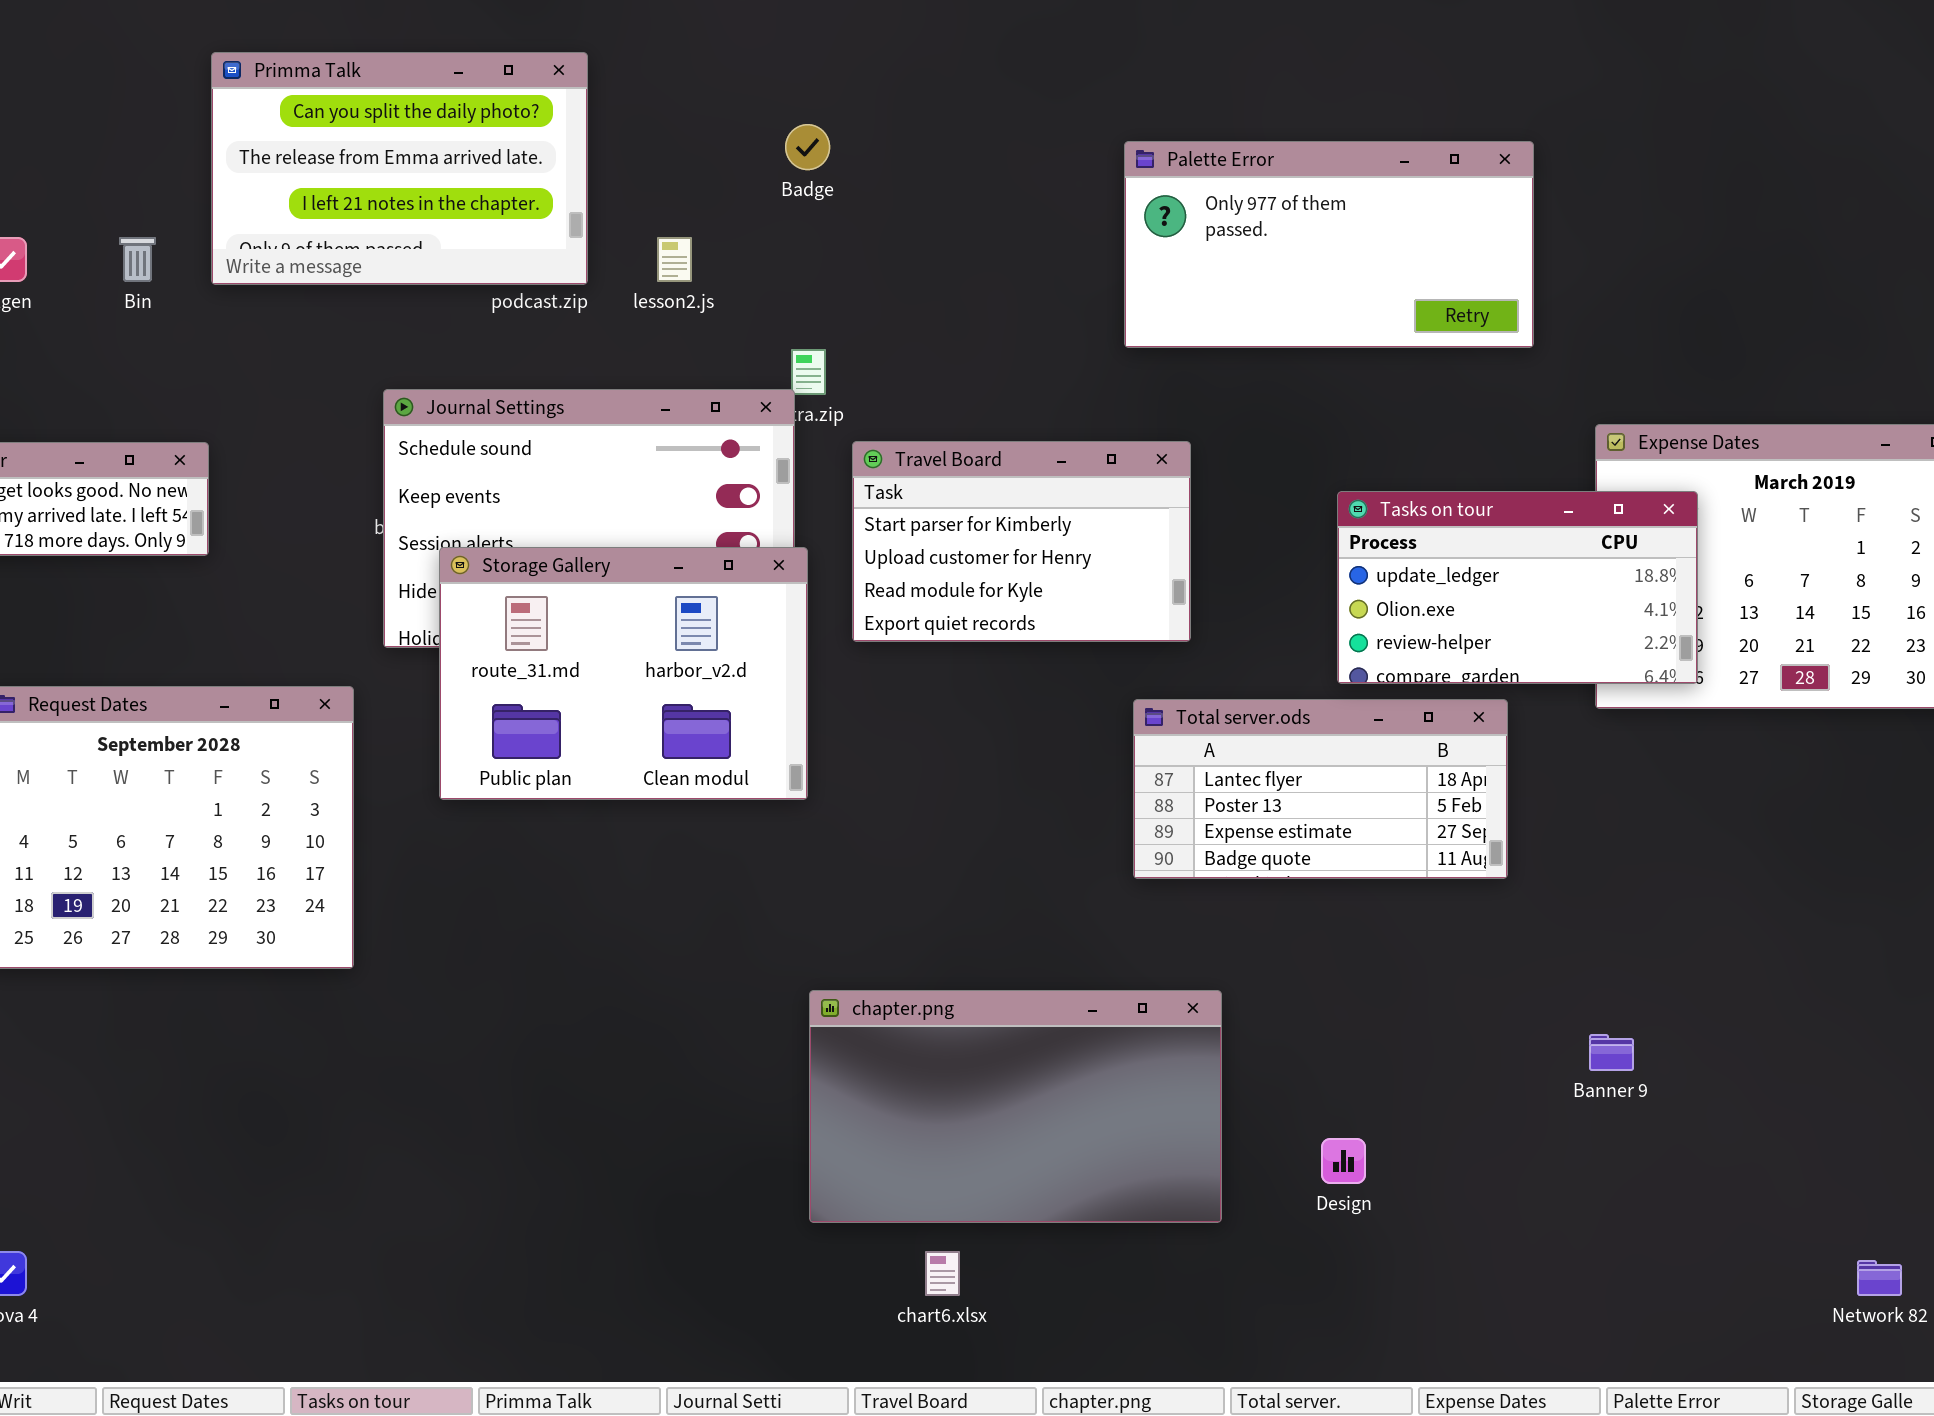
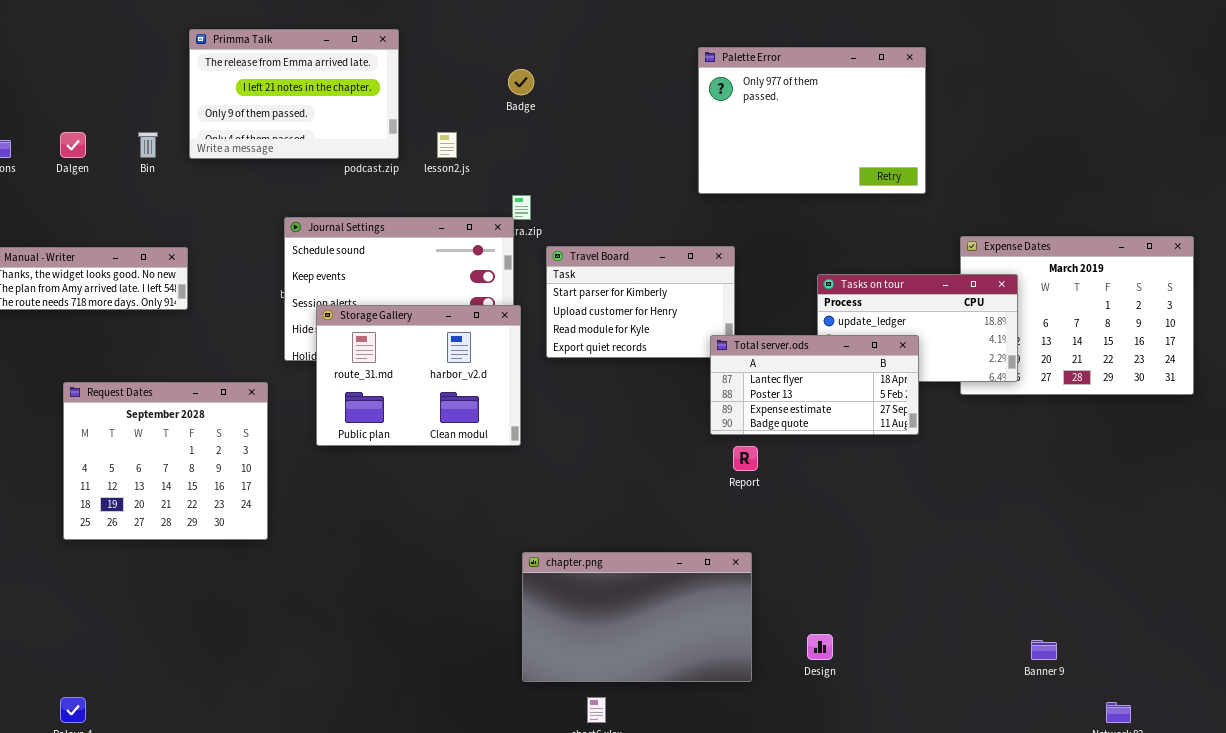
Primma Talk: [211,52,588,285] -> [189,29,399,159], scrolled down 1 row
Palette Error: [1124,141,1534,348] -> [698,47,926,194], resized
Total server.ods: [1133,699,1508,879] -> [710,335,919,435], moved
Banner 9: [1589,1034,1634,1071] -> [1031,640,1057,660], moved

